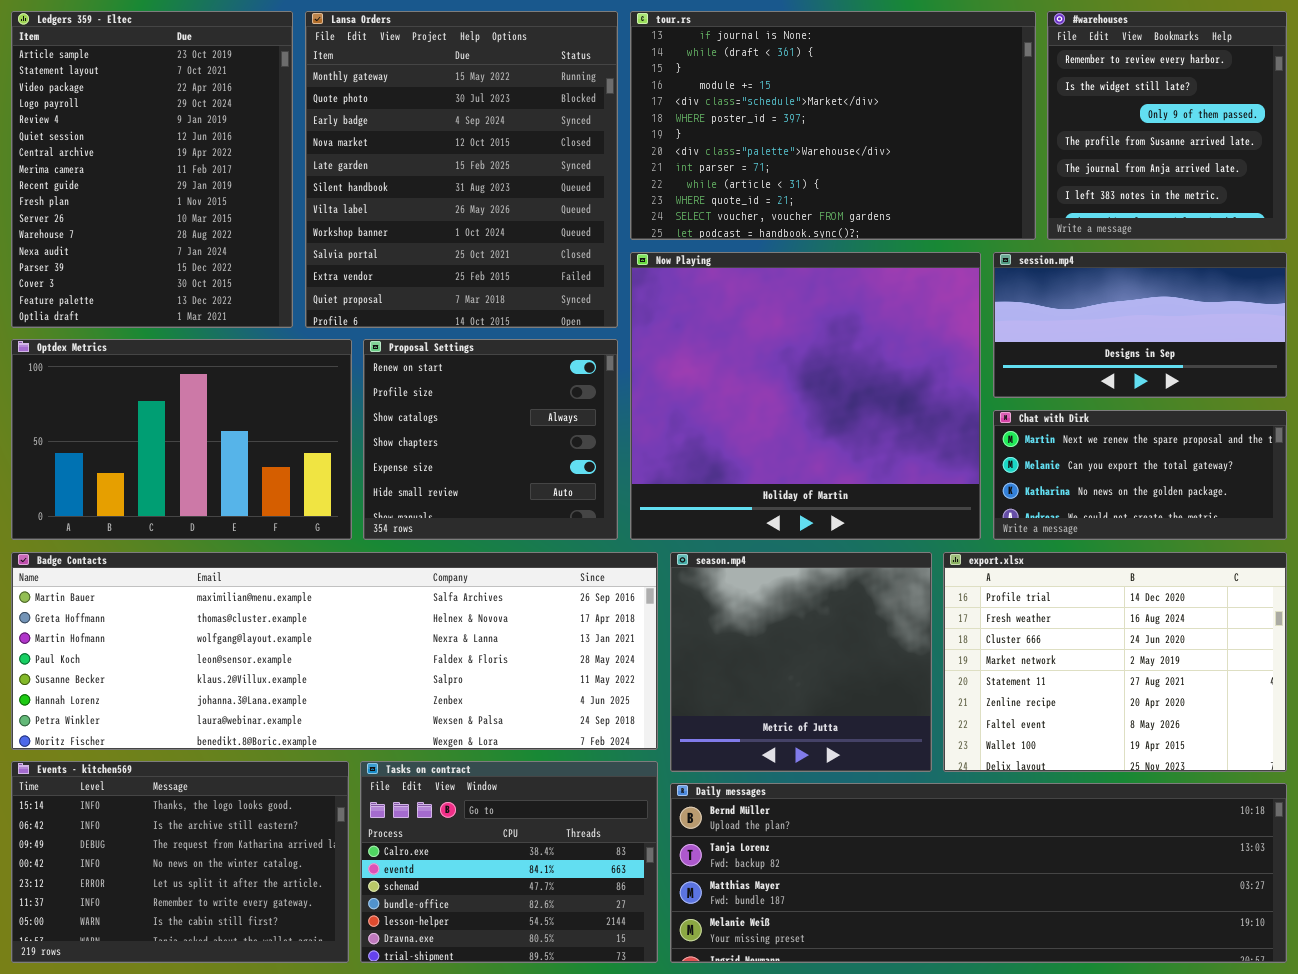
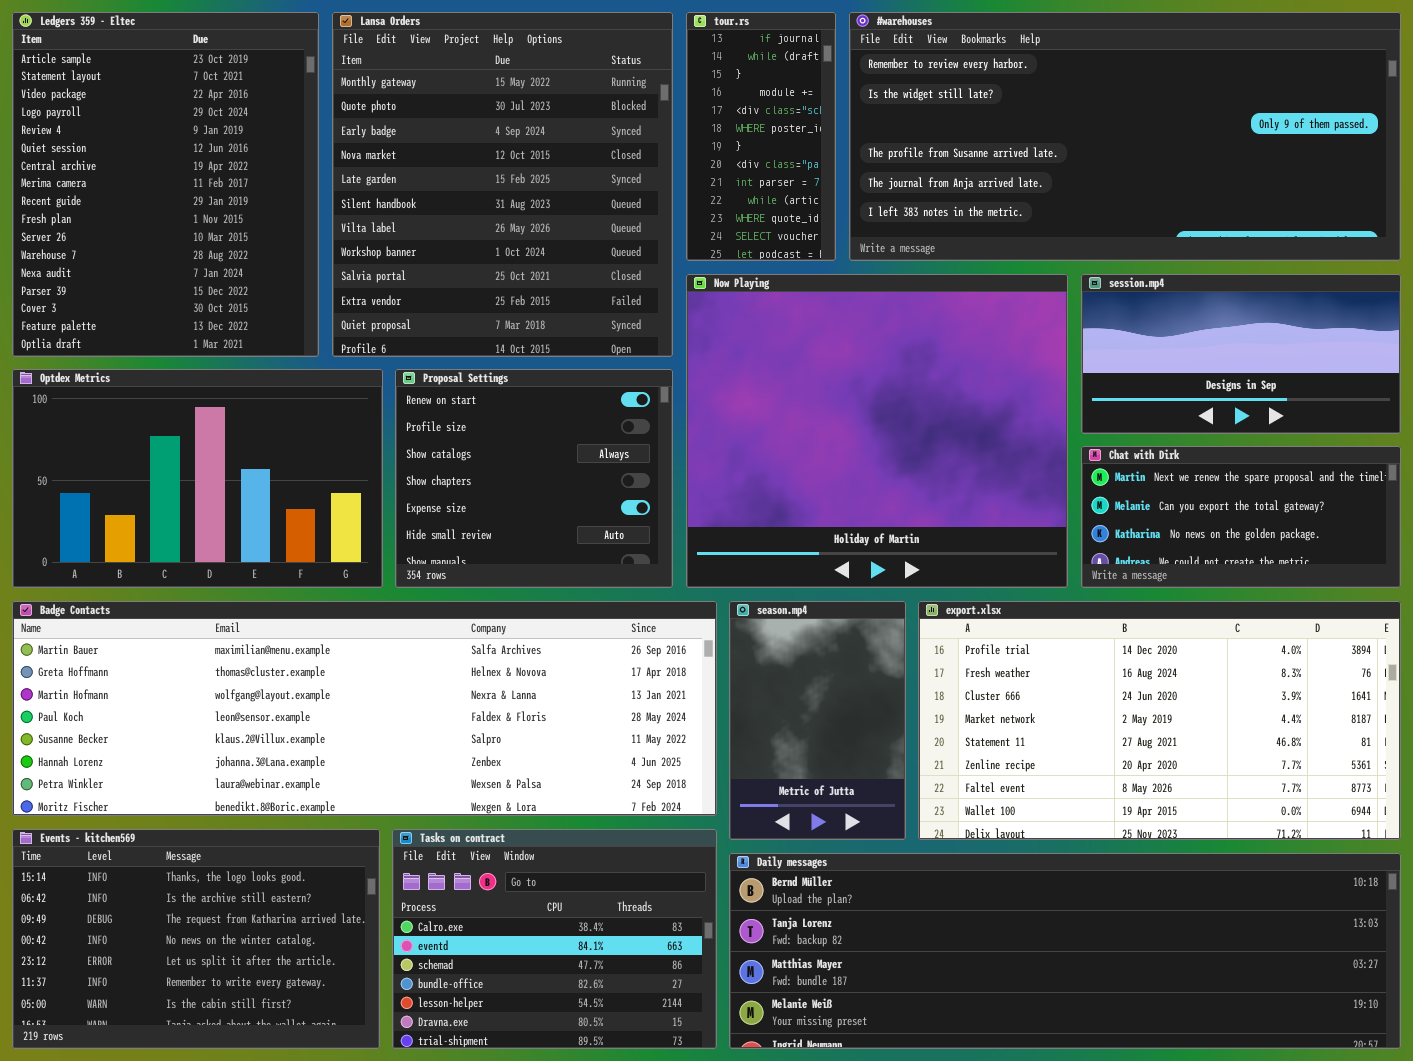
tour.rs: [630,11,1036,240] -> [686,12,836,261], resized
#warehouses: [1047,11,1287,240] -> [849,12,1401,261], resized
season.mp4: [670,552,932,772] -> [729,601,906,840], resized
export.xlsx: [943,552,1287,772] -> [918,601,1401,840], resized

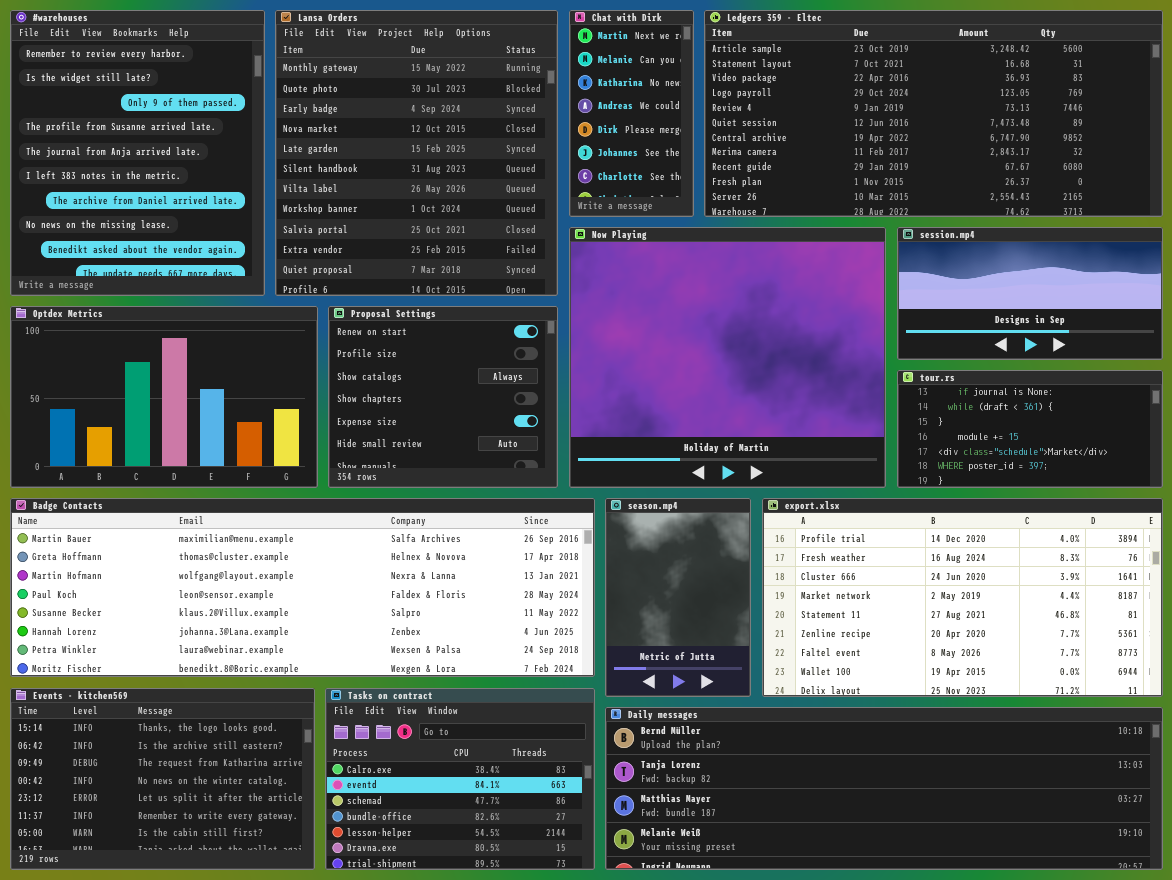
Ledgers 359 - Eltec: [12,12,319,357] -> [704,10,1163,217], moved, resized
tour.rs: [686,12,836,261] -> [897,370,1163,488], moved, resized
#warehouses: [849,12,1401,261] -> [10,10,265,296], moved, resized
Chat with Dirk: [1081,446,1401,588] -> [569,10,694,217], moved, resized

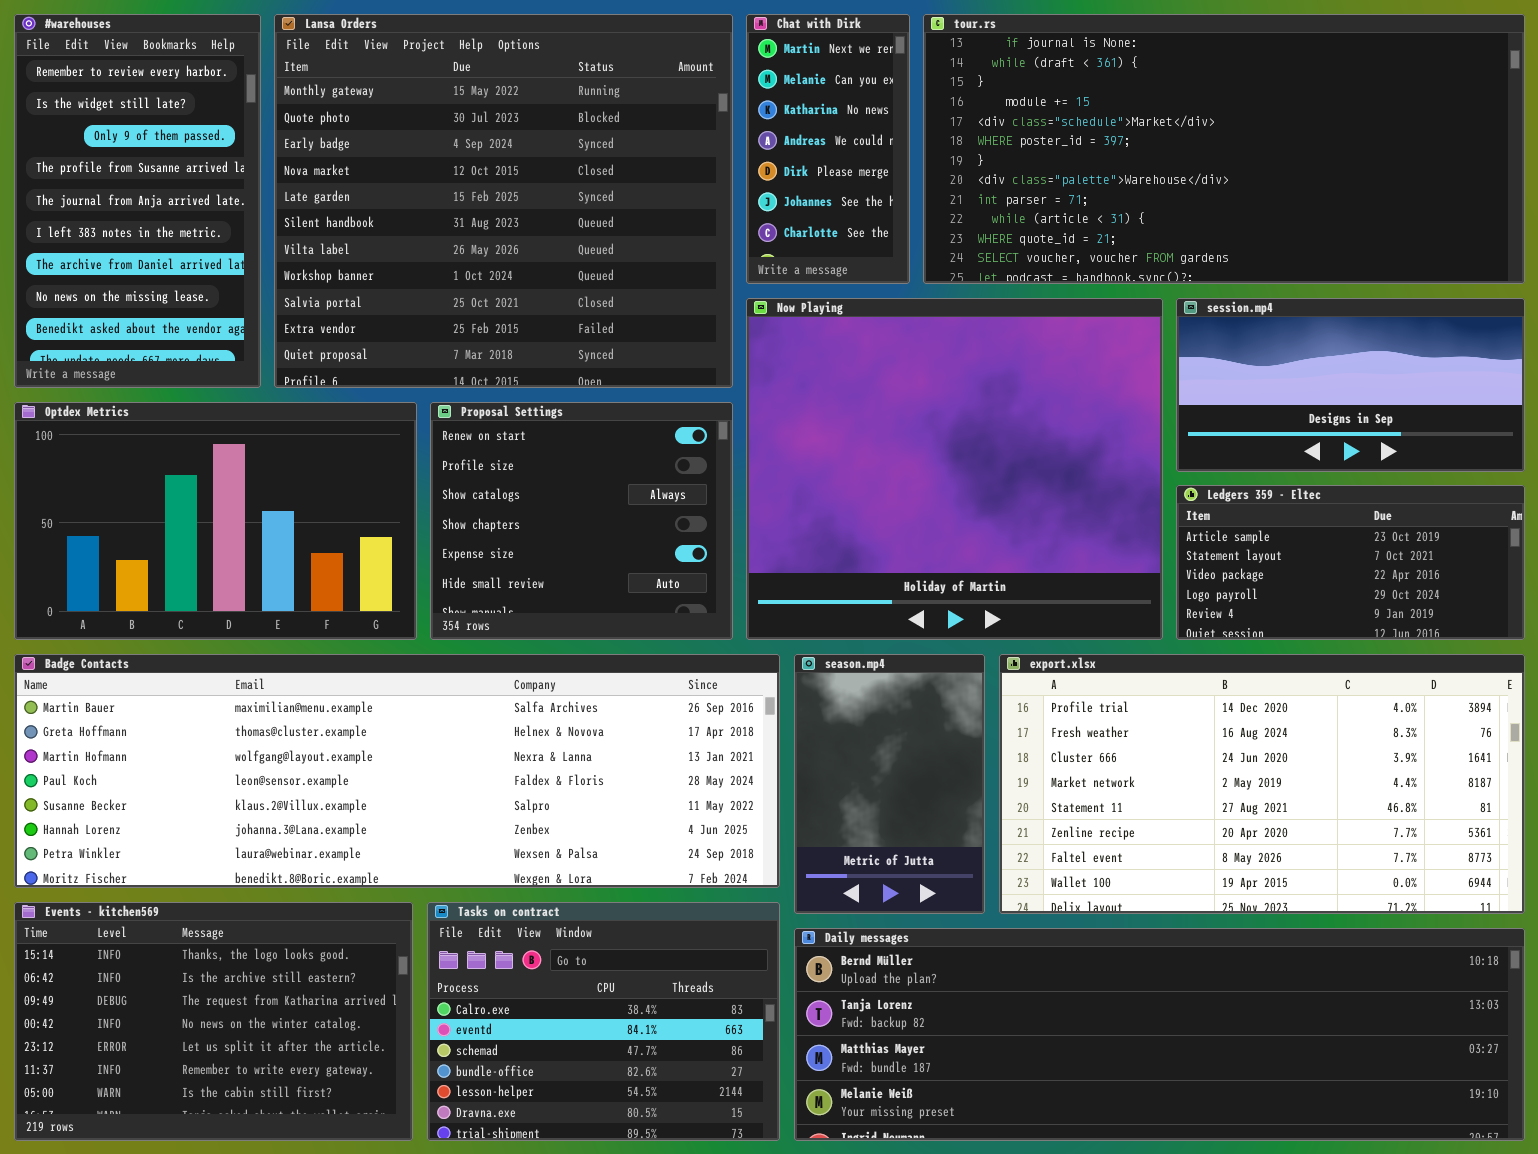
#warehouses: [10,10,265,296] -> [14,14,261,388], resized
Lansa Orders: [275,10,558,296] -> [274,14,733,388], resized
Ledgers 359 - Eltec: [704,10,1163,217] -> [1176,485,1525,640], moved, resized
tour.rs: [897,370,1163,488] -> [923,14,1525,284], moved, resized

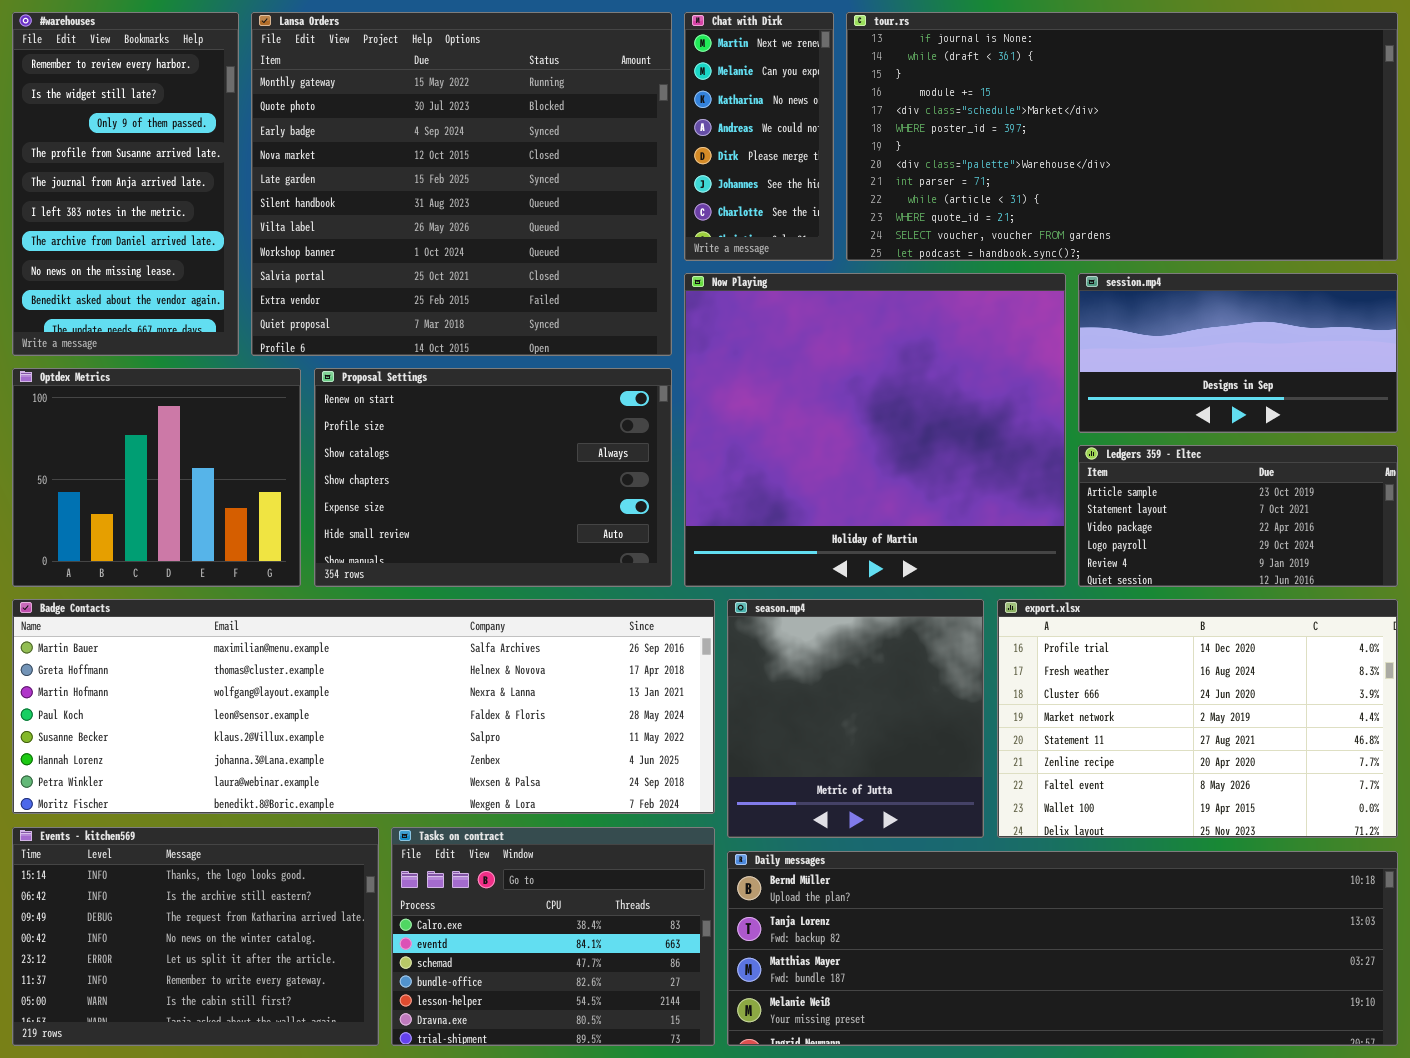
Optdex Metrics: [14,402,417,640] -> [12,368,301,587], resized
Proposal Settings: [430,402,733,640] -> [314,368,672,587], resized
season.mp4: [794,654,985,914] -> [727,599,984,838], resized
export.xlsx: [999,654,1525,914] -> [997,599,1398,838], resized

